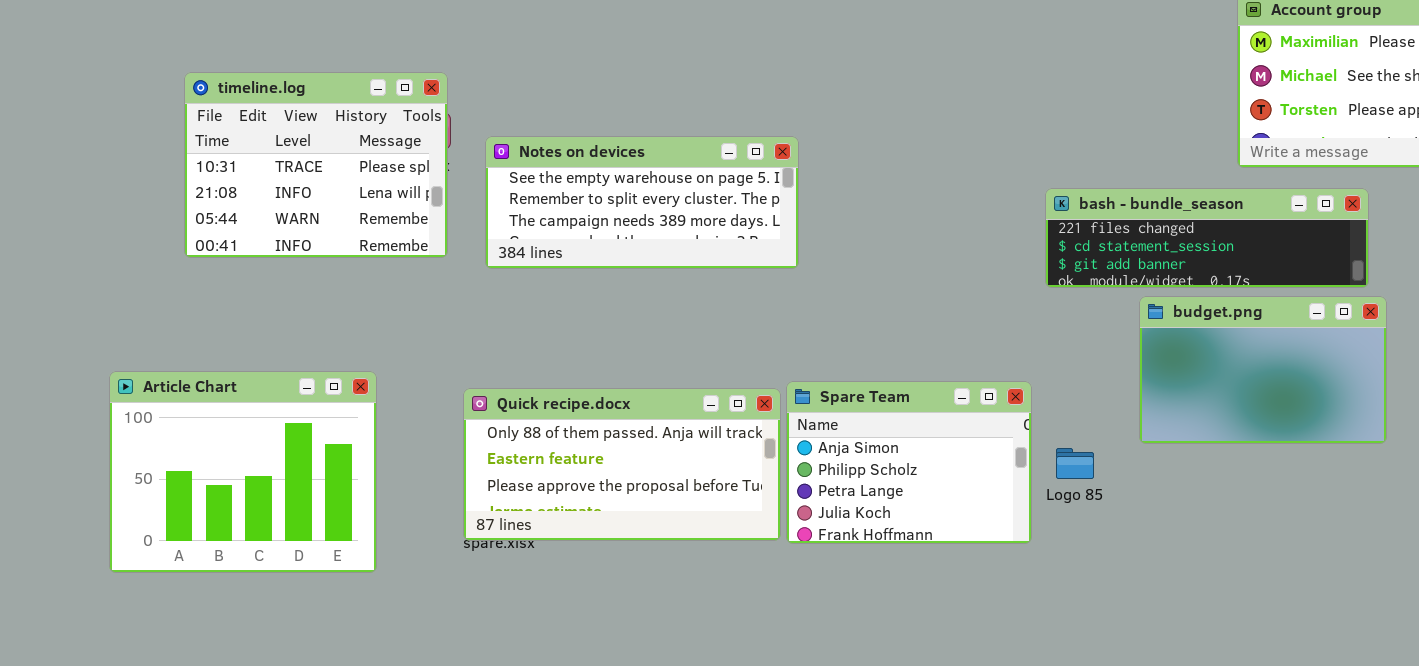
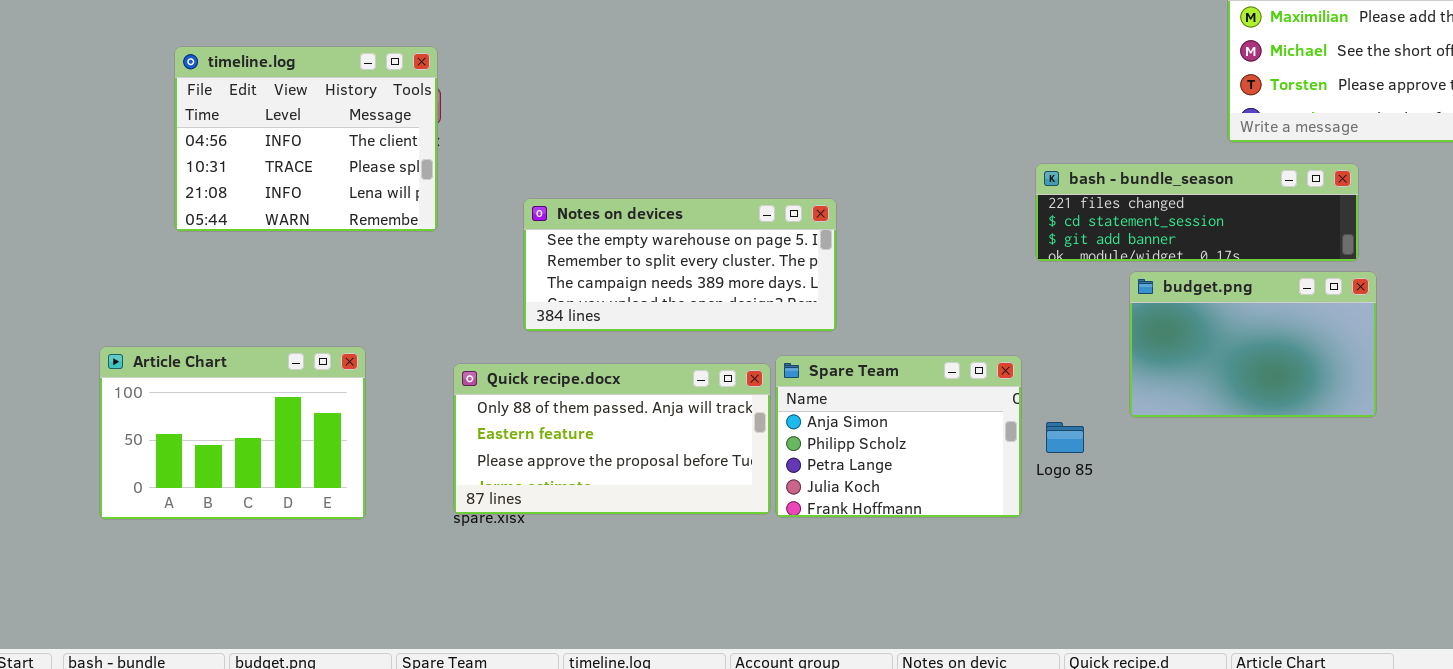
timeline.log: [184,72,448,258] -> [174,46,438,232], scrolled up 1 row
Notes on devices: [485,136,799,269] -> [523,198,837,332], moved
Article Chart: [109,371,377,573] -> [99,346,366,520], resized

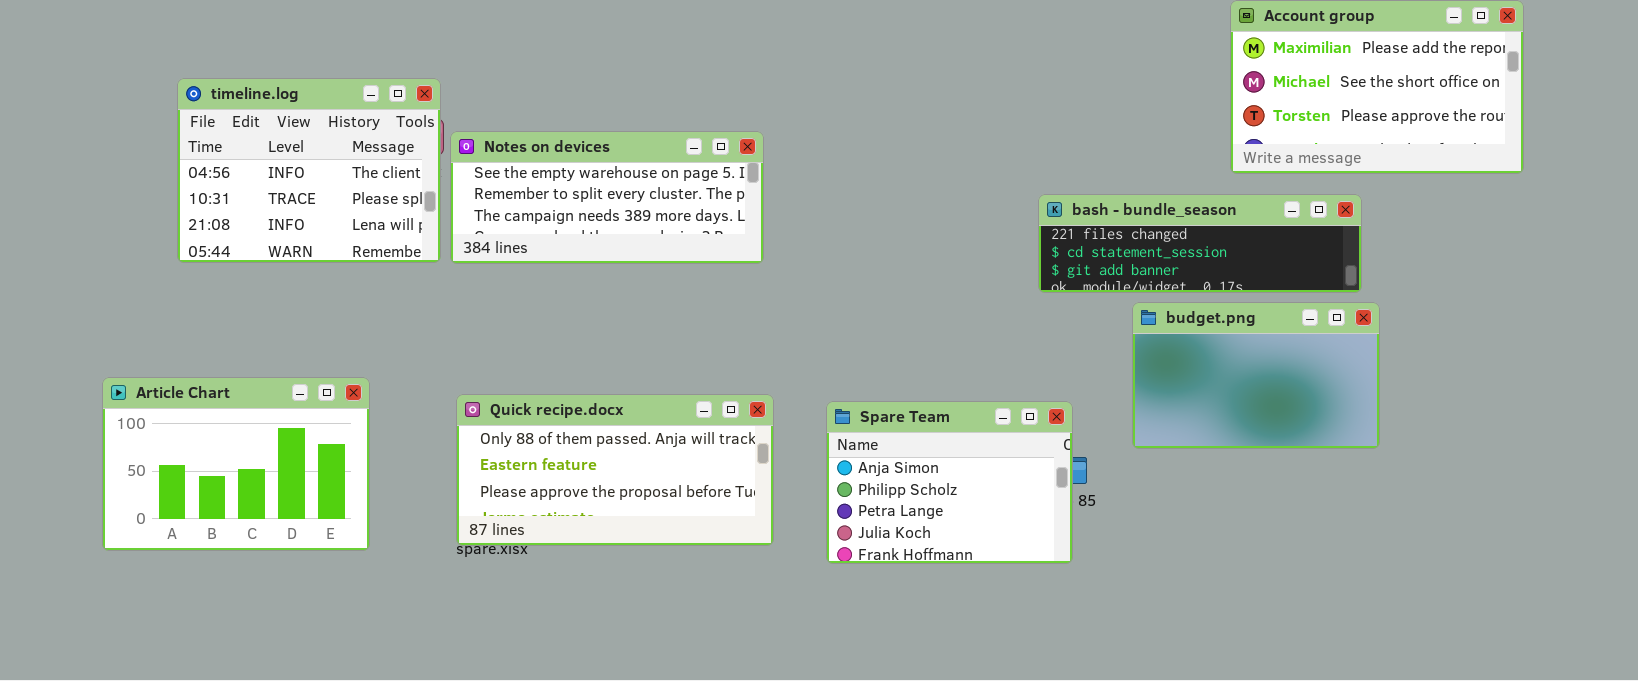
Notes on devices: [523,198,837,332] -> [450,131,764,264], moved
Spare Team: [775,355,1022,518] -> [826,401,1073,564], moved

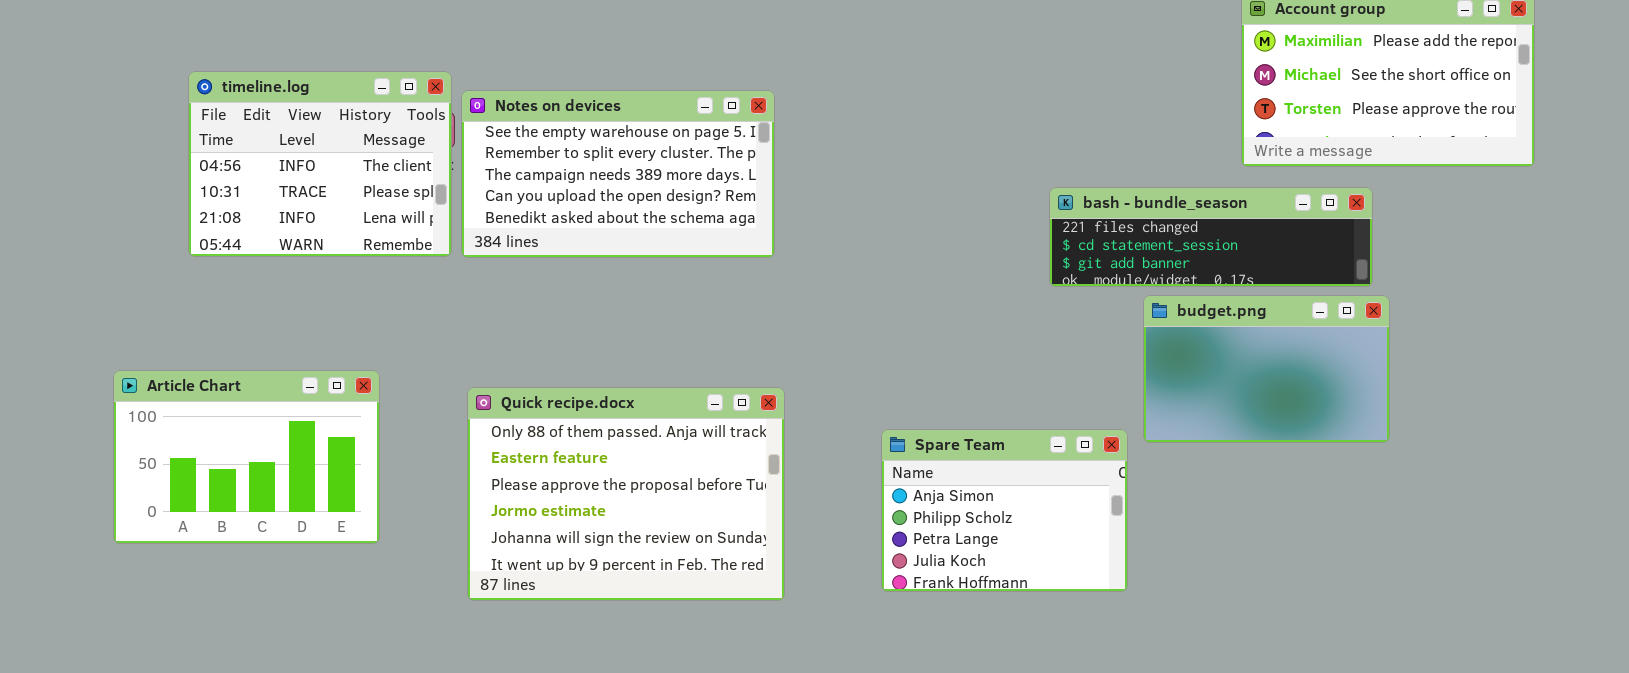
Notes on devices: [450,131,764,264] -> [461,90,775,258], resized
Quick recipe.docx: [456,394,774,546] -> [467,387,785,601], resized
Spare Team: [826,401,1073,564] -> [881,429,1128,592], moved

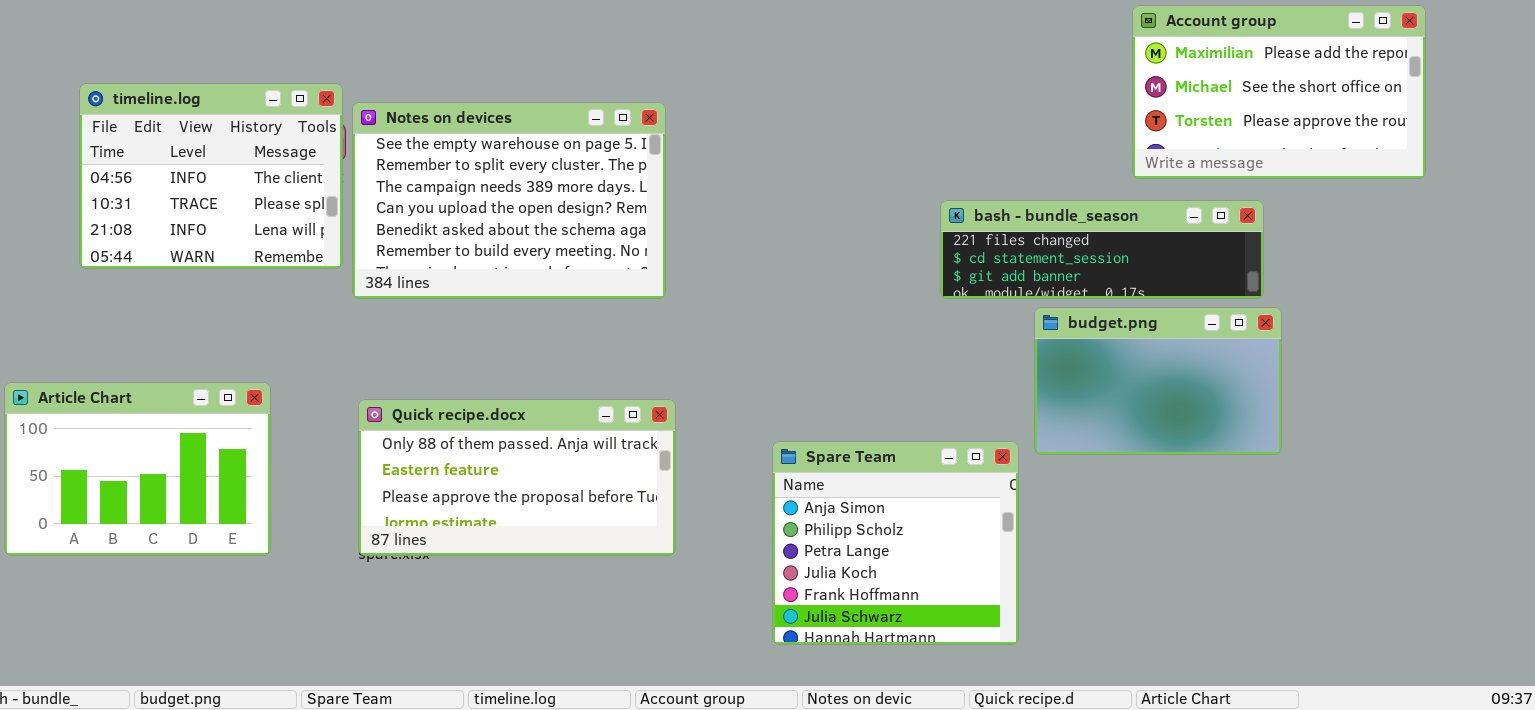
Notes on devices: [461,90,775,258] -> [352,102,666,299], resized
Quick recipe.docx: [467,387,785,601] -> [358,399,676,556], resized
Spare Team: [881,429,1128,592] -> [772,441,1019,645], resized

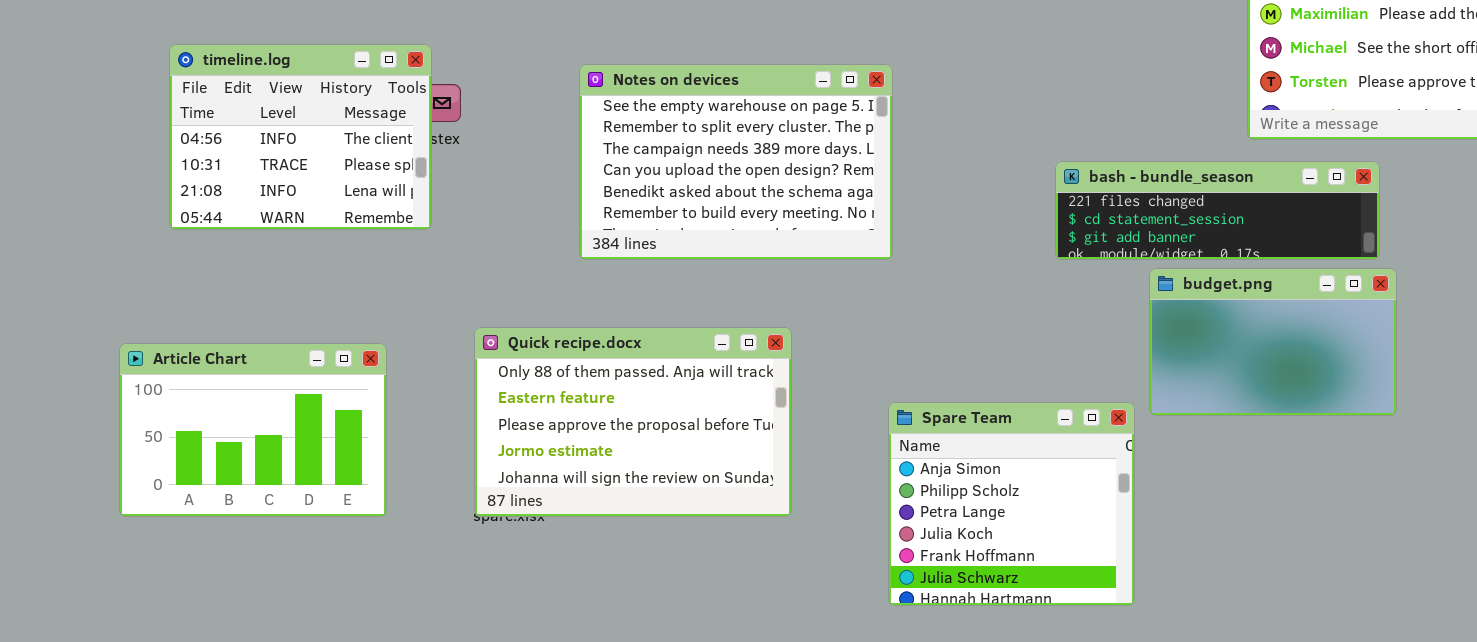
timeline.log: [79,83,343,269] -> [169,44,432,230], moved
Notes on devices: [352,102,666,299] -> [579,64,893,260], moved
Quick recipe.docx: [358,399,676,556] -> [474,327,792,517], resized

